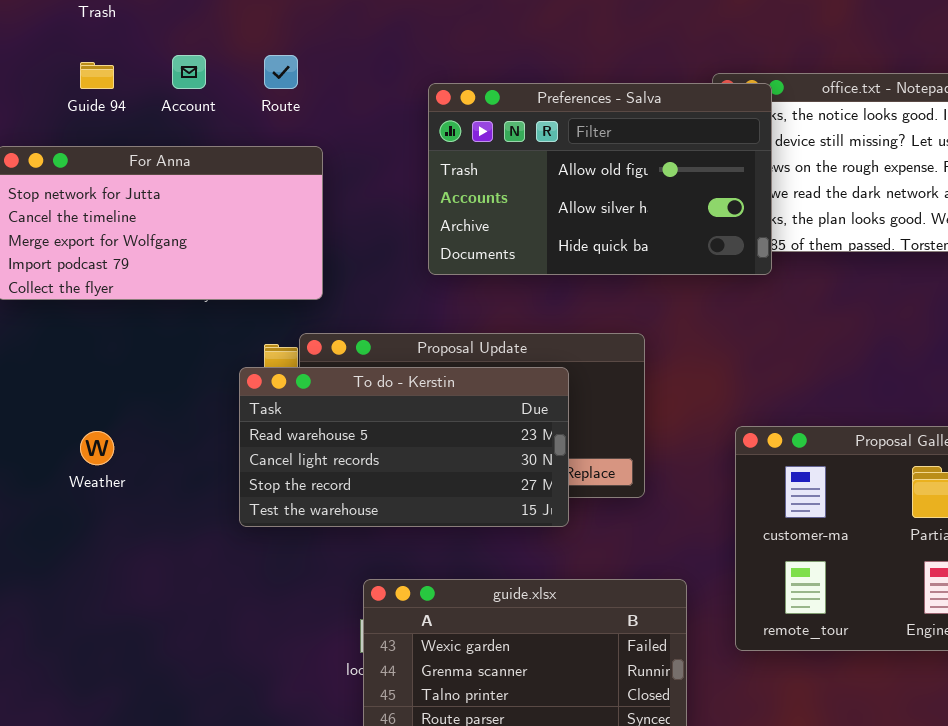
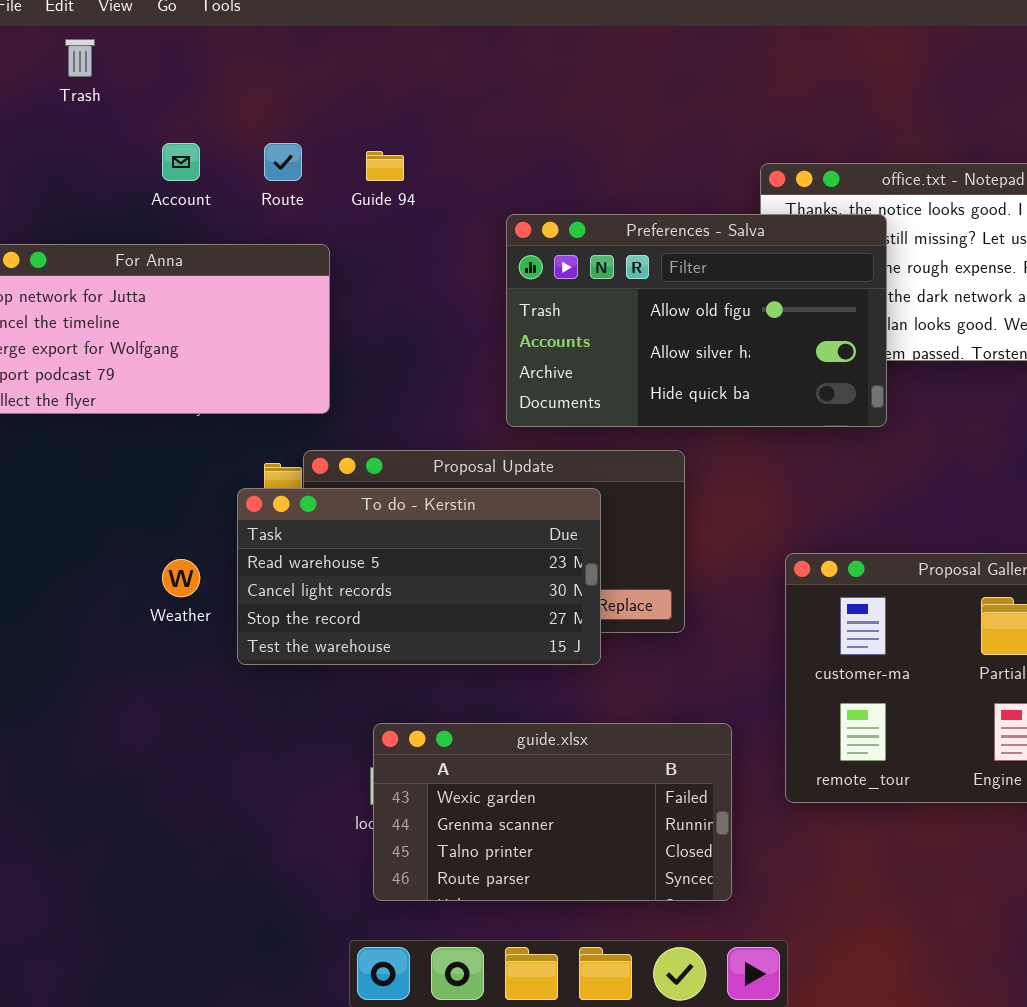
Guide 94: [80,62,114,89] -> [366,151,404,181], moved
Preferences - Salva: [428,83,772,275] -> [506,214,887,427], moved
Weather: [80,431,114,465] -> [162,559,200,597], moved

